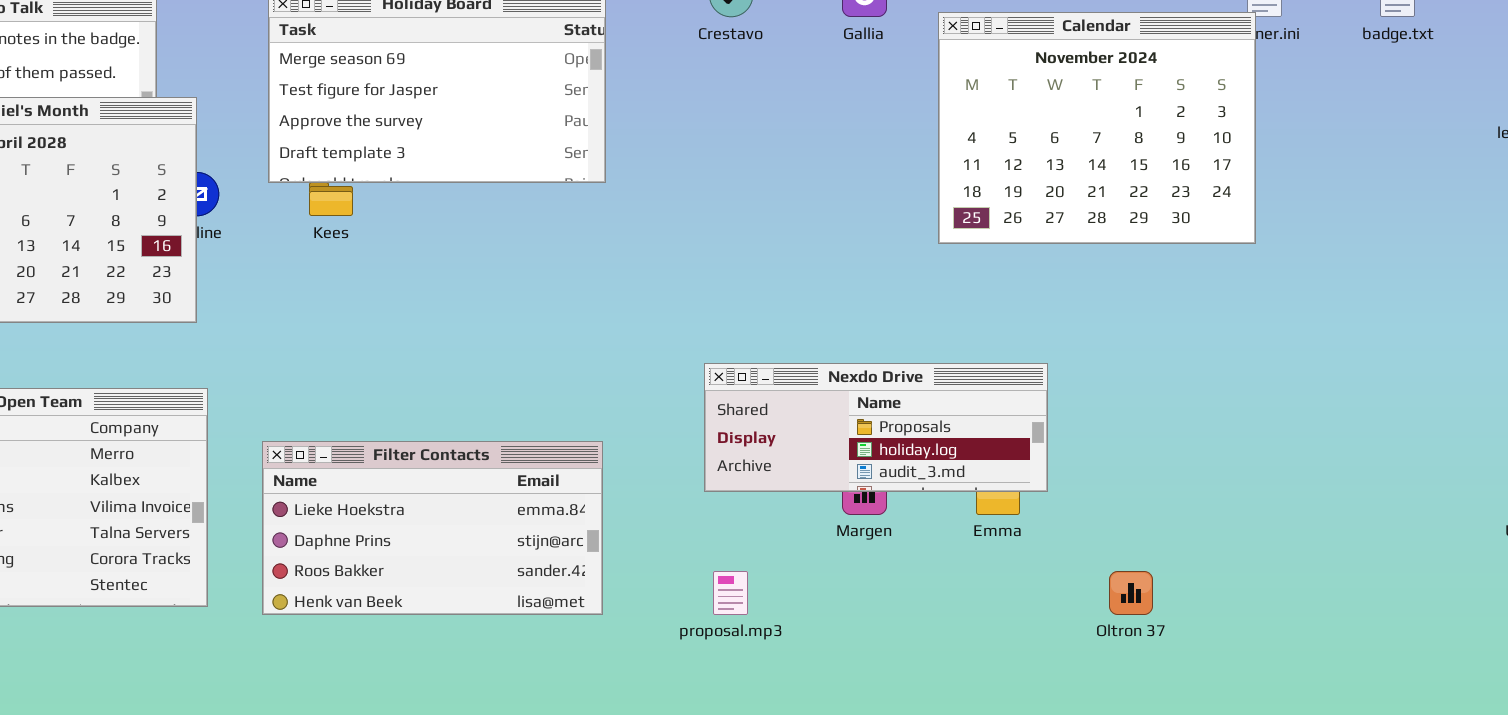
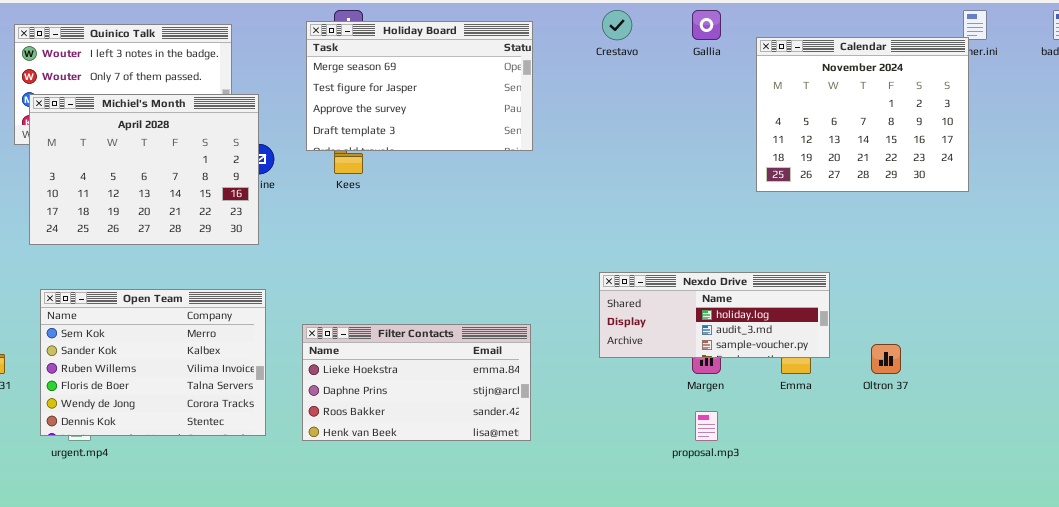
Nexdo Drive: [704,363,1048,492] -> [599,272,830,358], scrolled down 1 row
proposal.mp3: [713,571,748,615] -> [695,411,718,441], moved
Oltron 37: [1109,571,1153,615] -> [871,344,901,374], moved

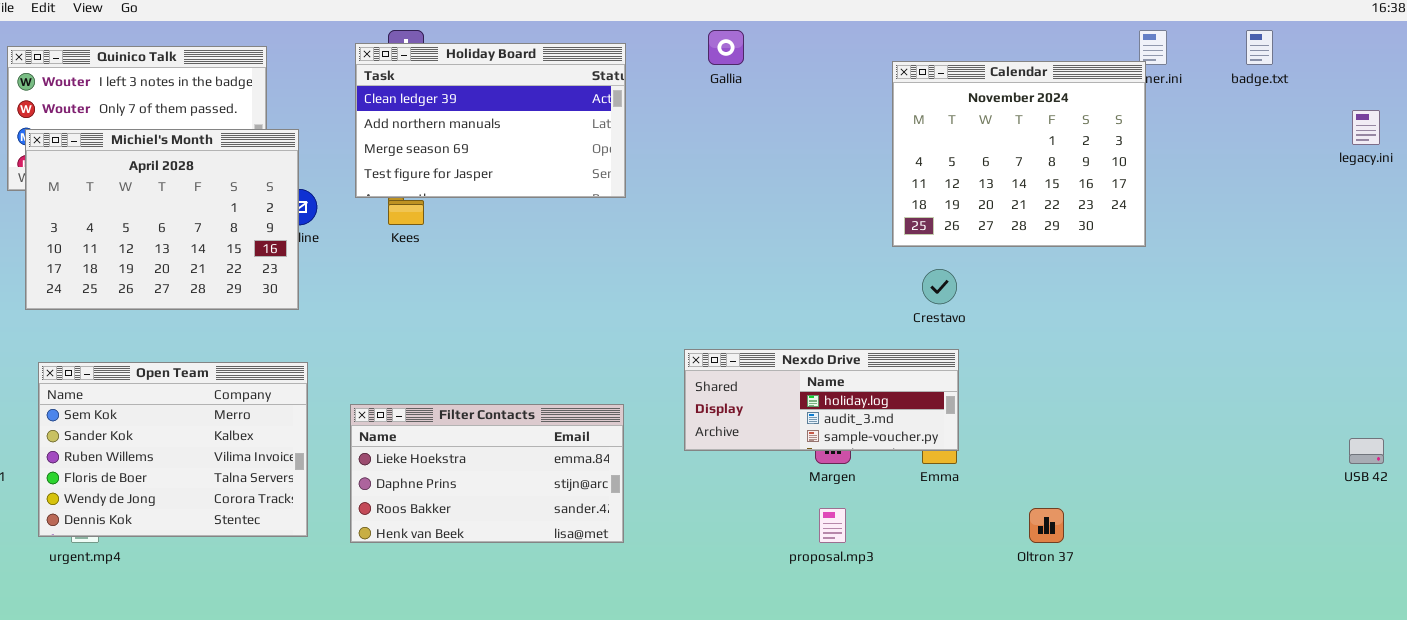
Crestavo: [602,10,632,40] -> [922,269,957,304], moved
Gallia: [692,10,721,40] -> [708,30,744,65], moved
Holiday Board: [306,21,533,151] -> [355,43,626,198], scrolled up 2 rows
Nexdo Drive: [599,272,830,358] -> [684,349,959,451], moved
Oltron 37: [871,344,901,374] -> [1029,508,1064,543], moved

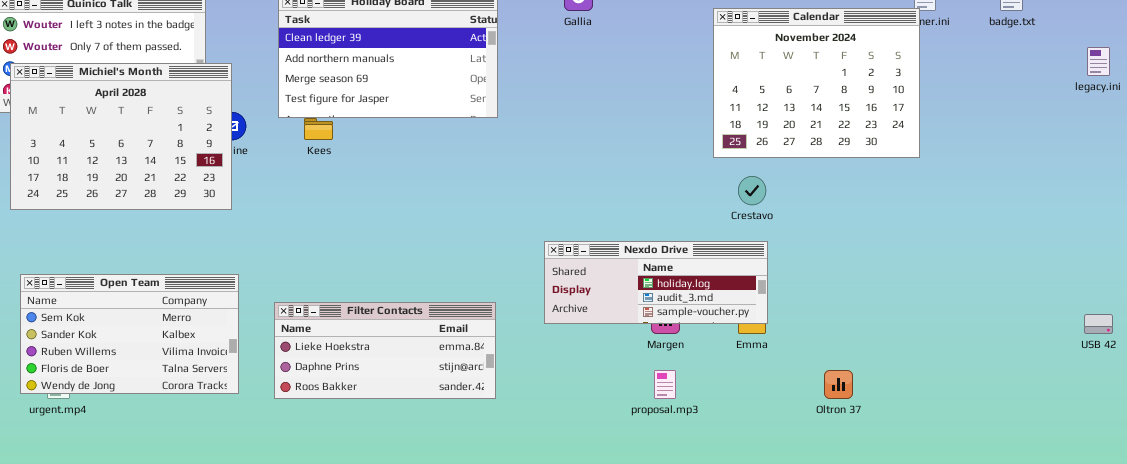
Open Team: [38,362,308,537] -> [20,274,239,394], resized
Filter Contacts: [350,404,624,543] -> [274,302,496,399], resized

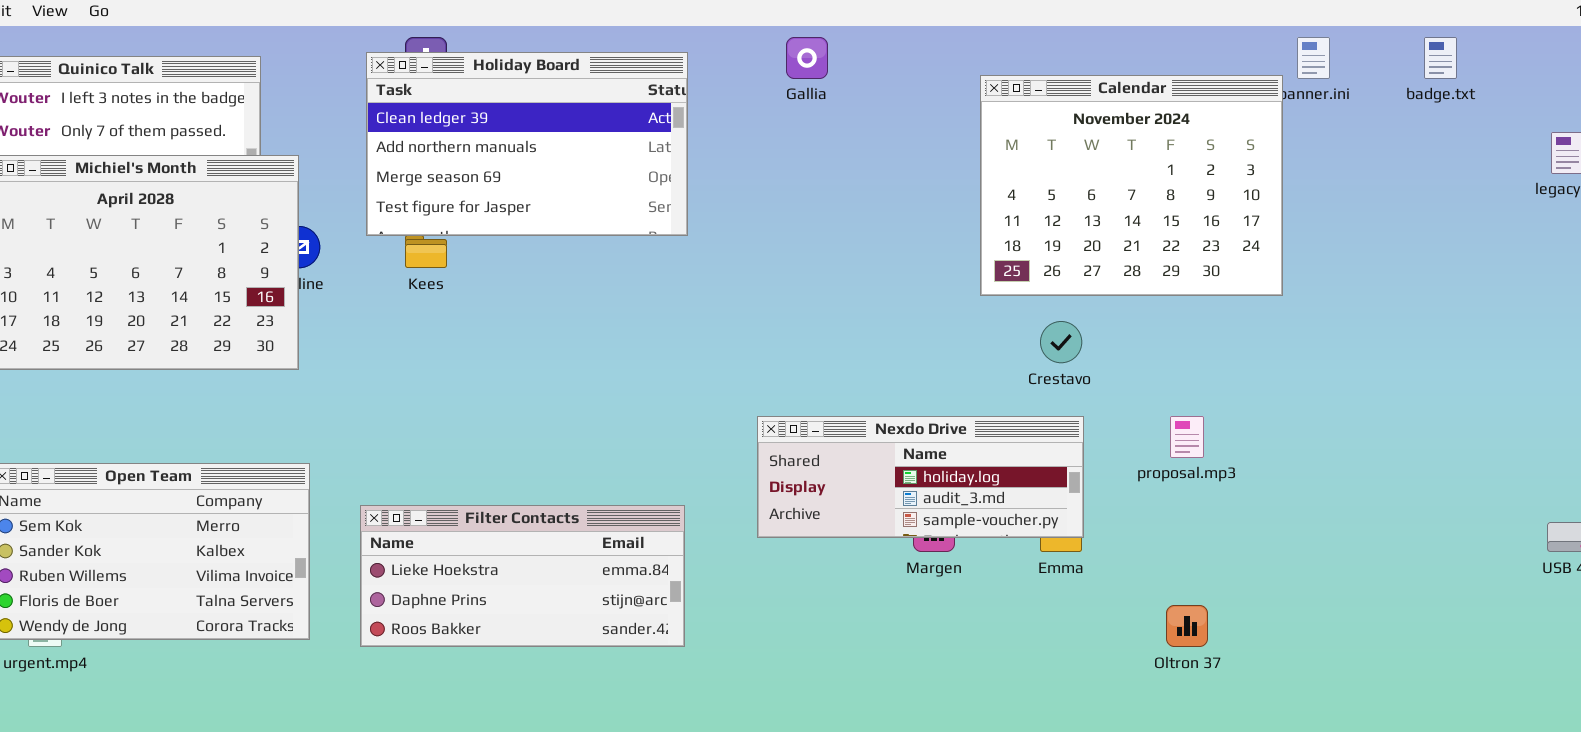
Calendar: [713,8,920,158] -> [980,75,1283,296], moved
proposal.mp3: [654,370,676,399] -> [1170,416,1204,458], moved

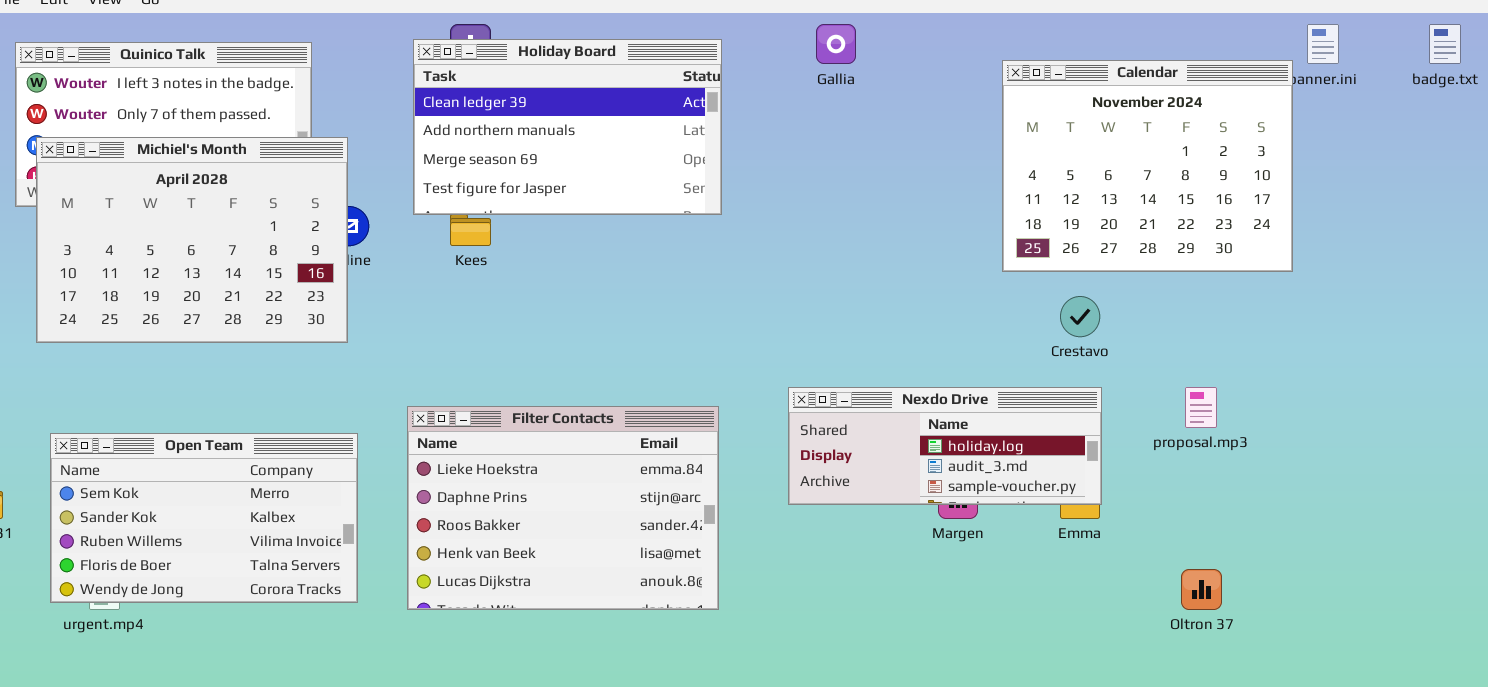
Filter Contacts: [360,505,685,647] -> [407,406,719,610], resized

